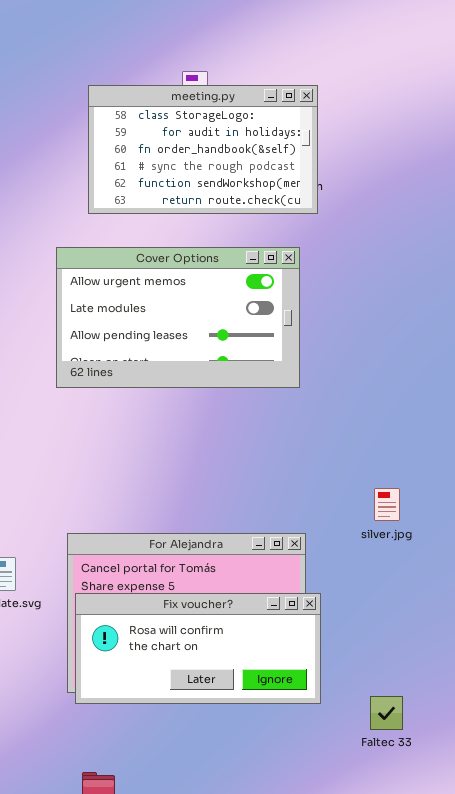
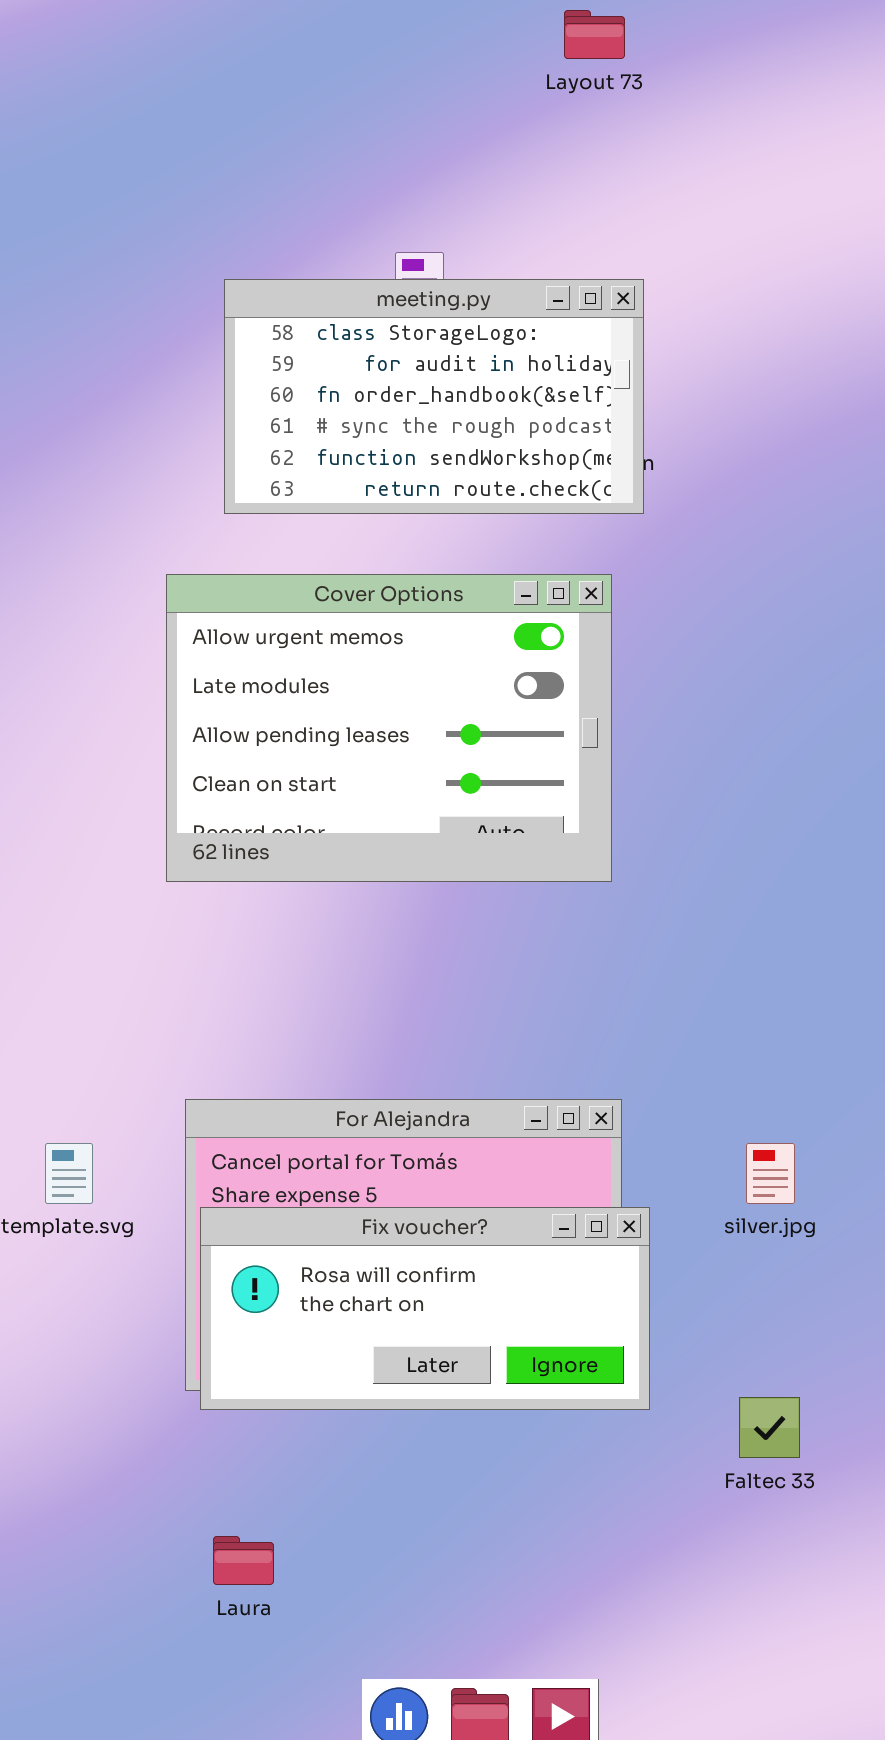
Cover Options: [56,247,300,388] -> [166,574,612,882], resized
silver.jpg: [374,488,400,521] -> [746,1143,795,1204], moved

